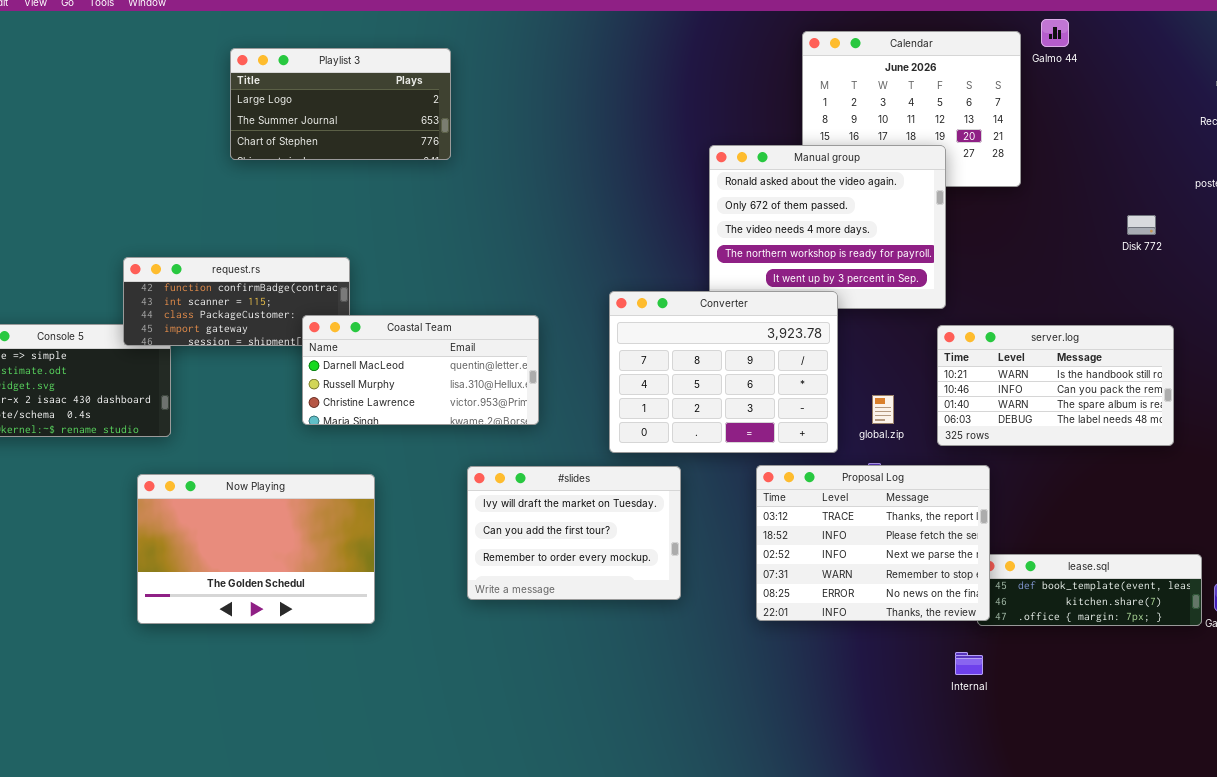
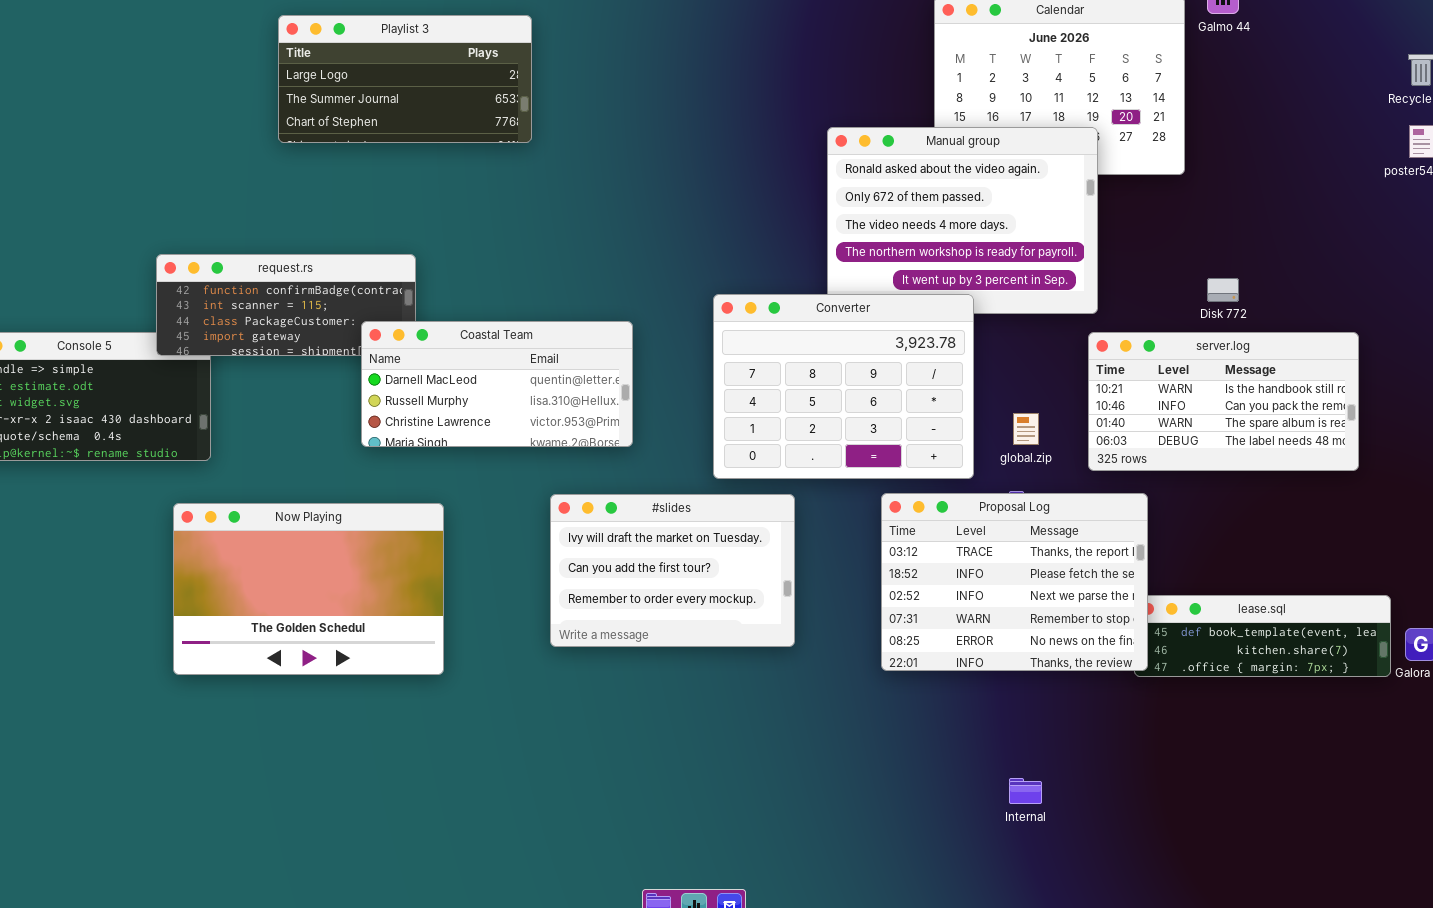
Disk 772: [1127,215,1156,235] -> [1207,278,1239,302], moved
Internal: [955,652,983,675] -> [1009,778,1042,804], moved

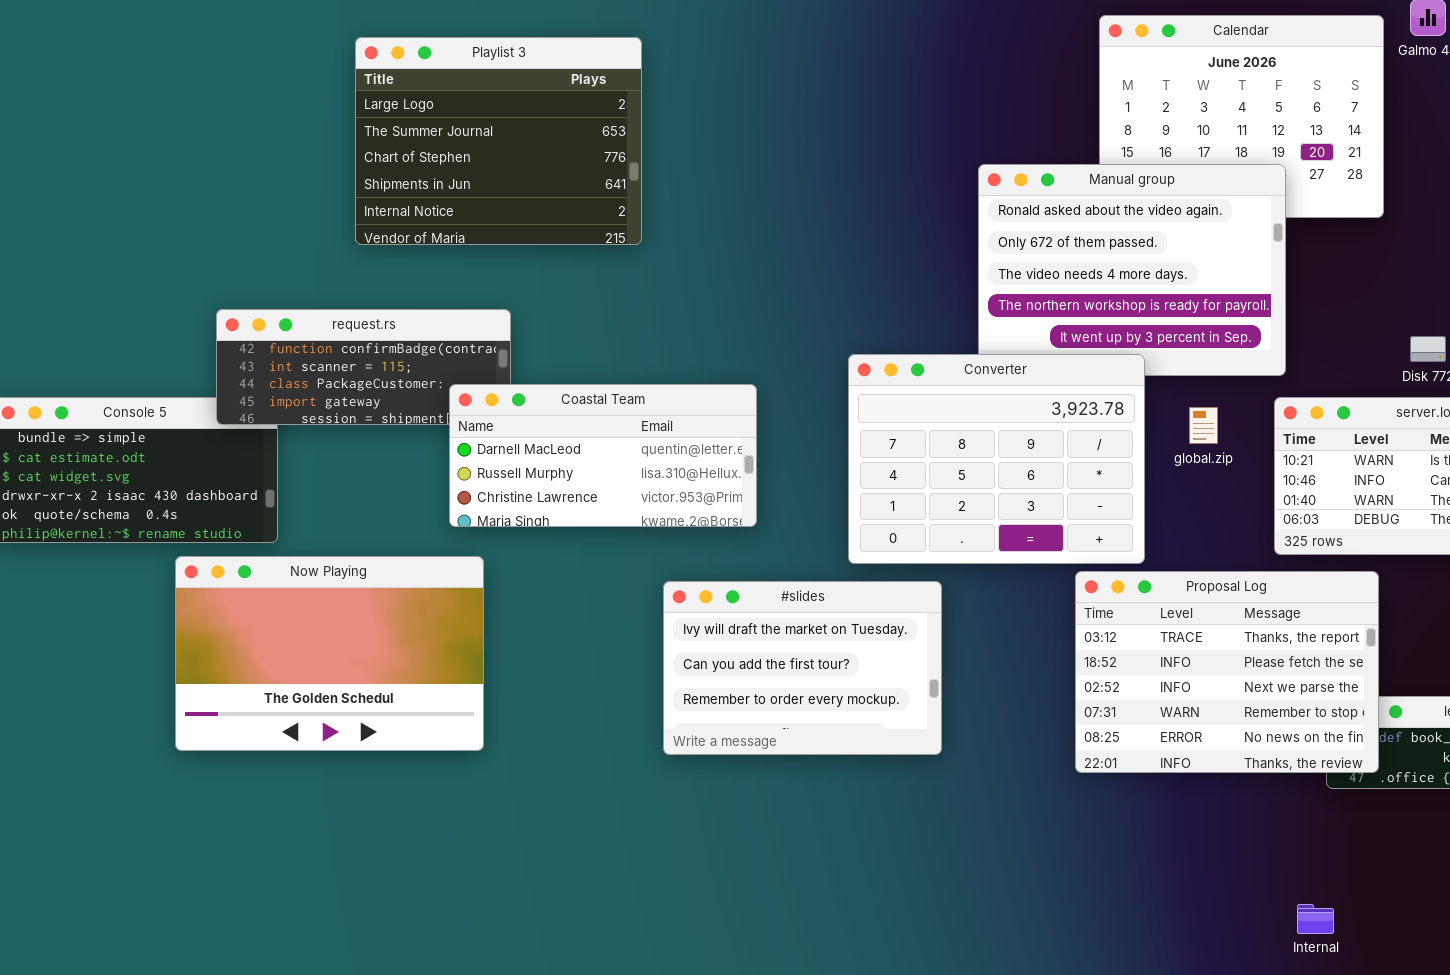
Playlist 3: [278,15,532,143] -> [355,37,642,245], resized
global.zip: [1013,413,1039,445] -> [1189,407,1218,444], moved
Proposal Log: [881,493,1148,671] -> [1075,571,1379,773], moved
Now Playing: [173,503,444,675] -> [175,556,484,751], moved
Internal: [1009,778,1042,804] -> [1297,904,1334,934], moved

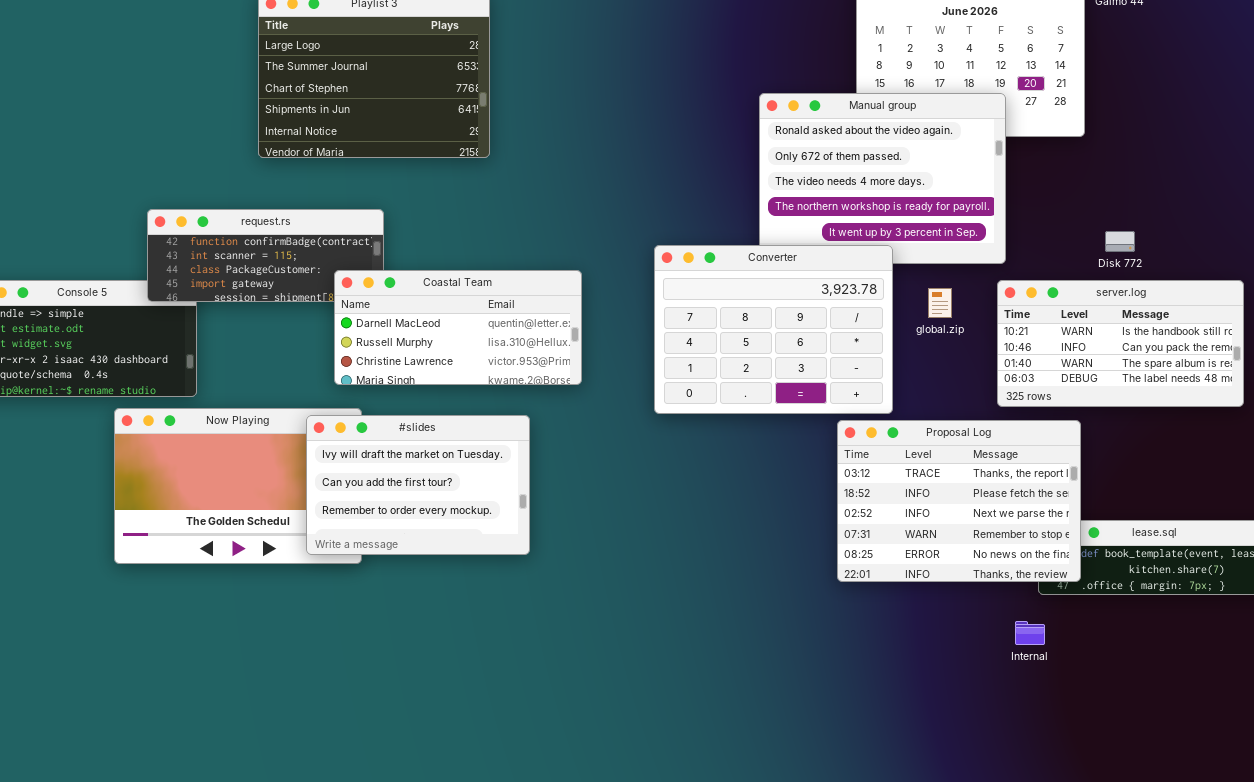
#slides: [663,581,942,755] -> [306,415,530,555], moved
Internal: [1297,904,1334,934] -> [1015,621,1045,645], moved

